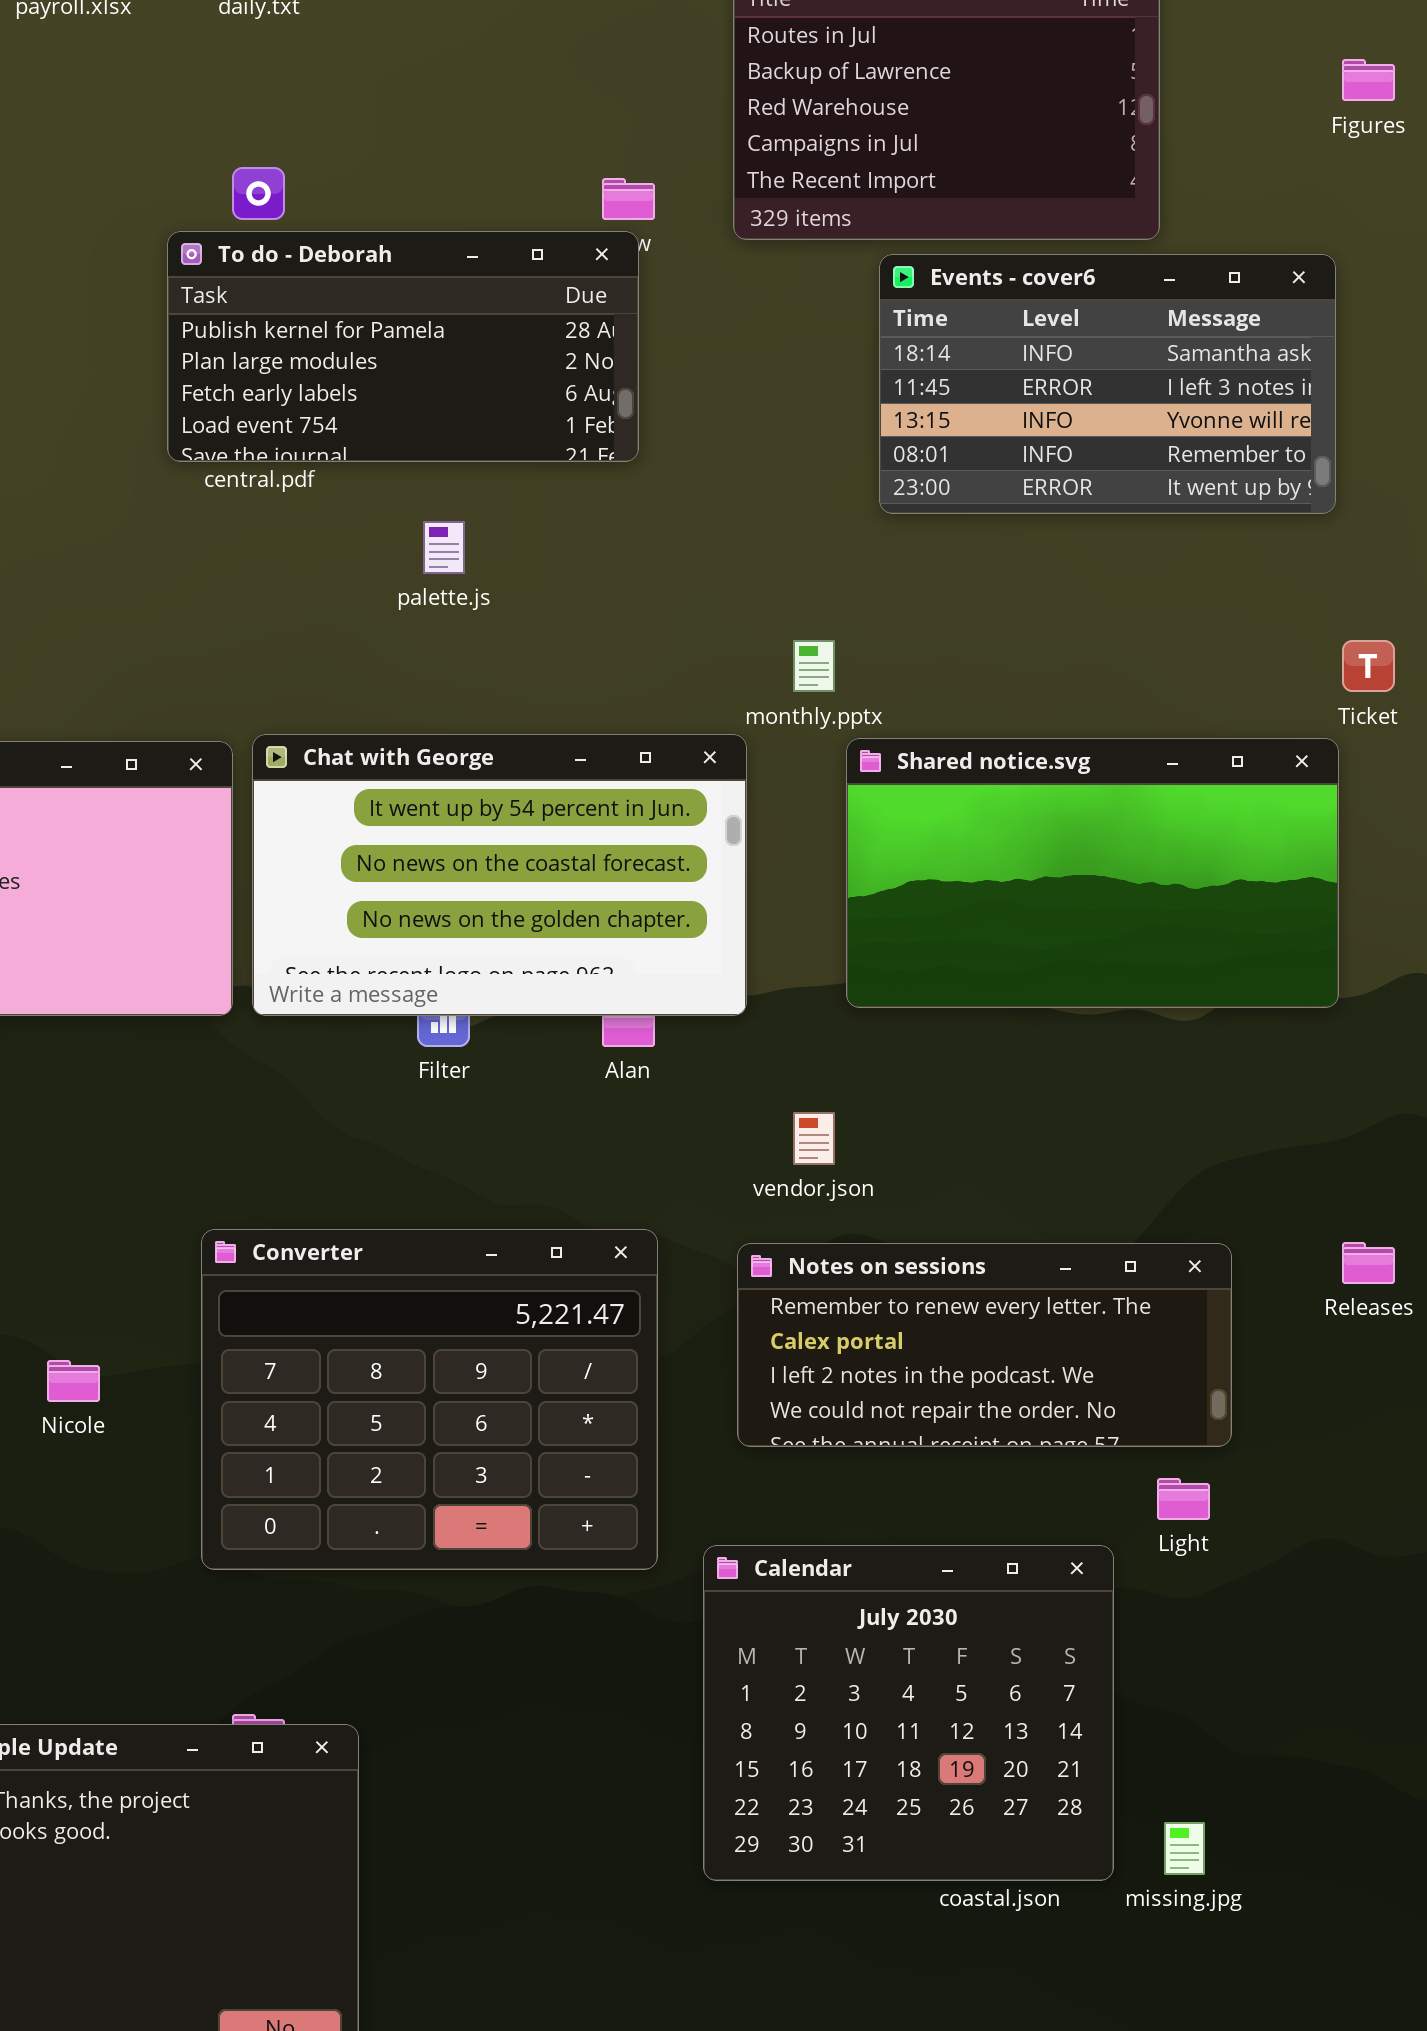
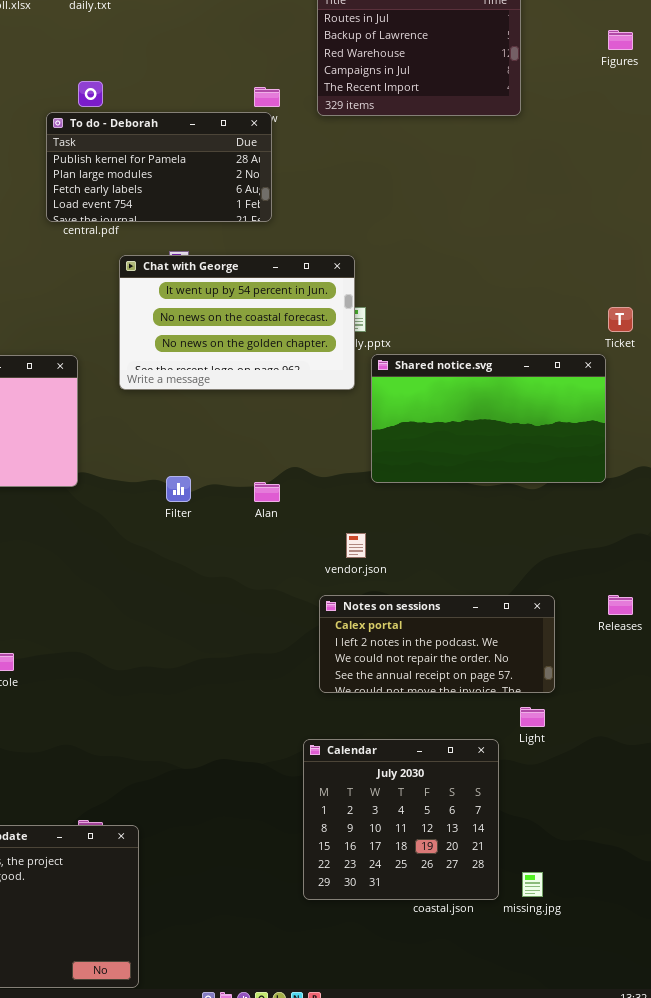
Events - cover6: [879,254,1336,514] -> none, closed
Chat with George: [252,734,747,1016] -> [119,255,355,390], moved
Converter: [201,1229,658,1570] -> none, closed
Notes on sessions: [737,1243,1232,1447] -> [319,595,555,693], scrolled down 1 row

